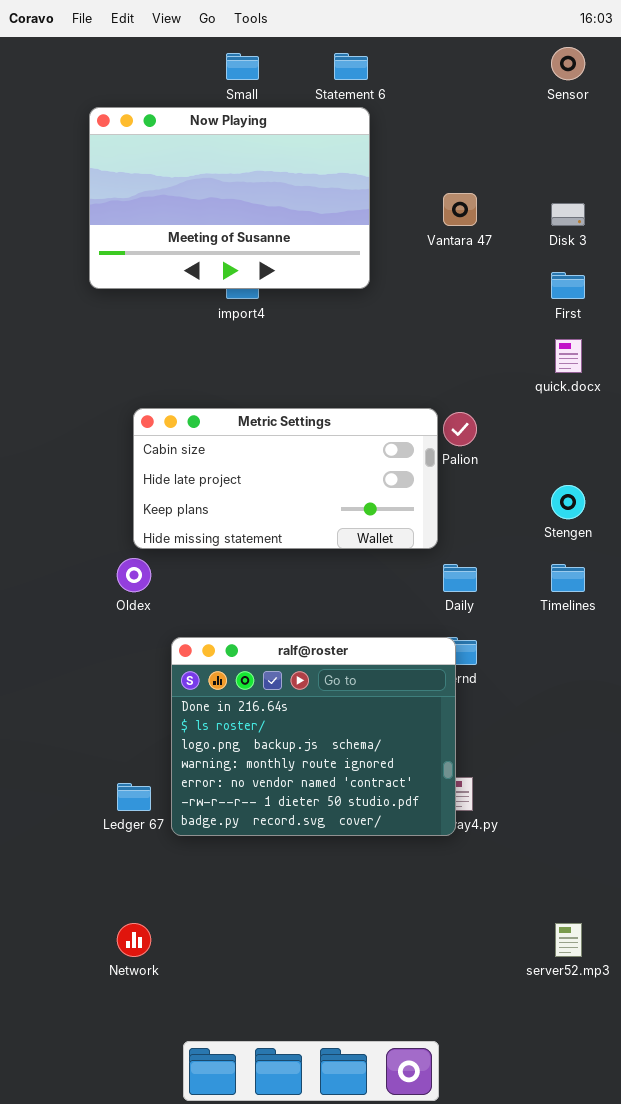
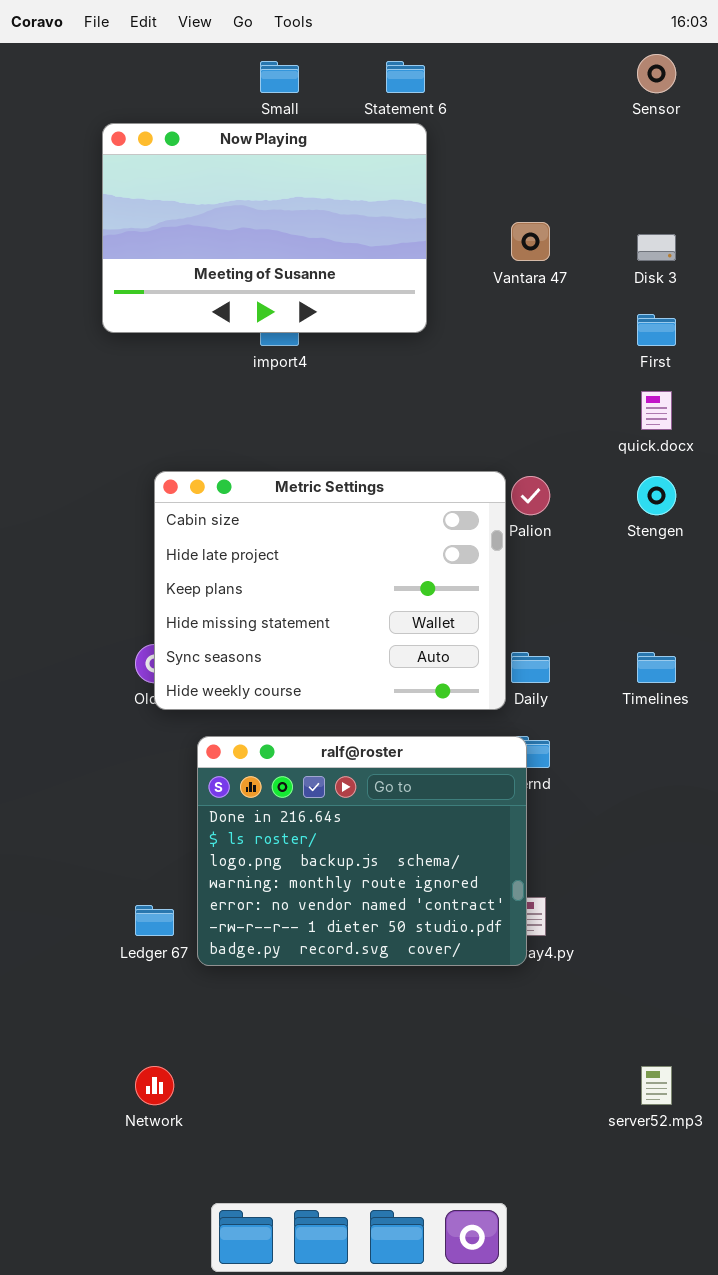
Metric Settings: [133,408,438,549] -> [154,471,506,710], resized
Stengen: [551,485,585,519] -> [637,476,676,515], moved

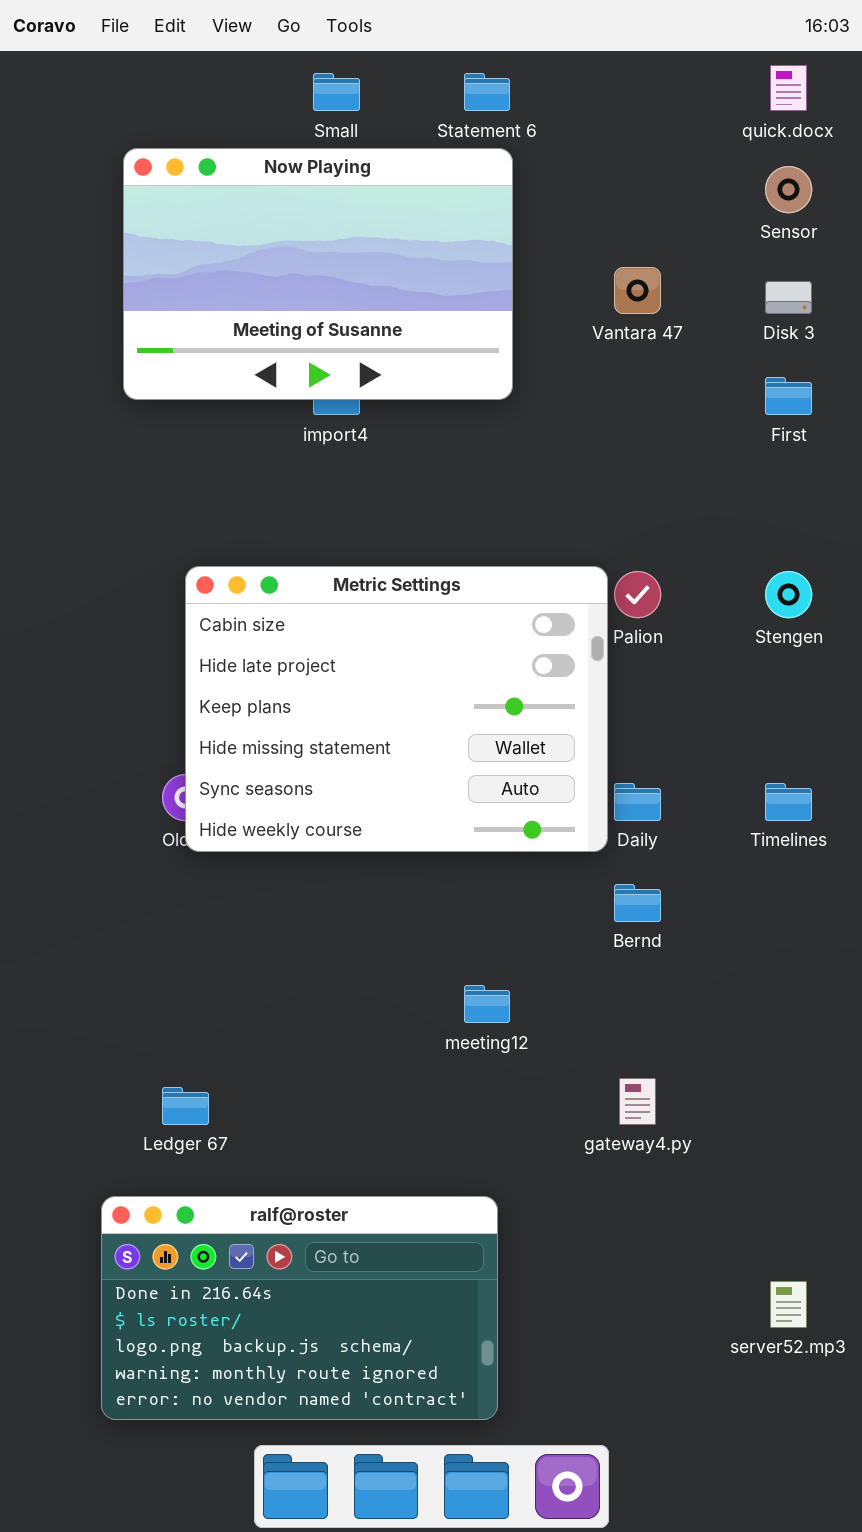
Sensor: [637,54,676,93] -> [765,166,812,213], moved
quick.docx: [641,391,672,430] -> [770,65,807,111], moved
ralf@roster: [197,736,527,966] -> [101,1196,498,1420], moved, resized

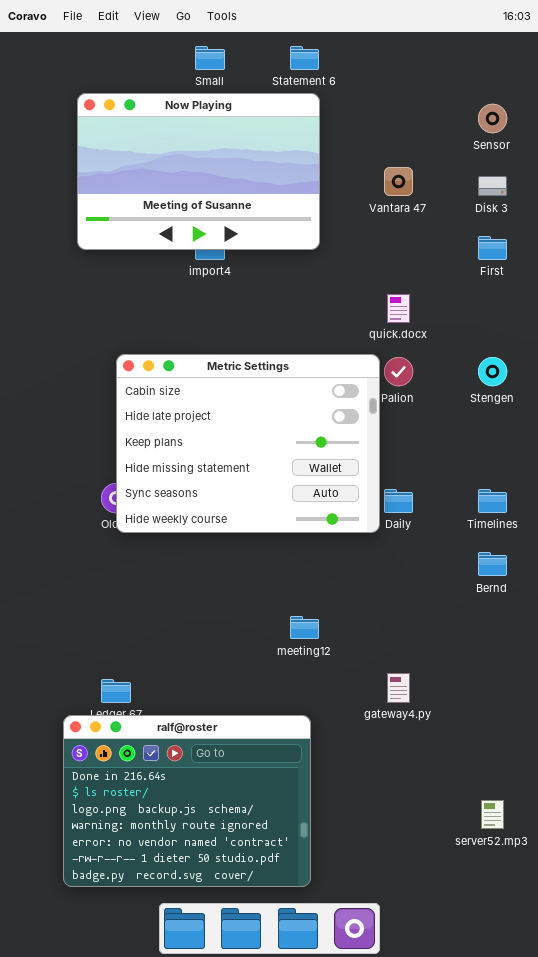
quick.docx: [770,65,807,111] -> [387,294,410,323], moved
Bernd: [614,884,661,922] -> [478,552,507,576], moved
ralf@roster: [101,1196,498,1420] -> [63,715,311,887], resized

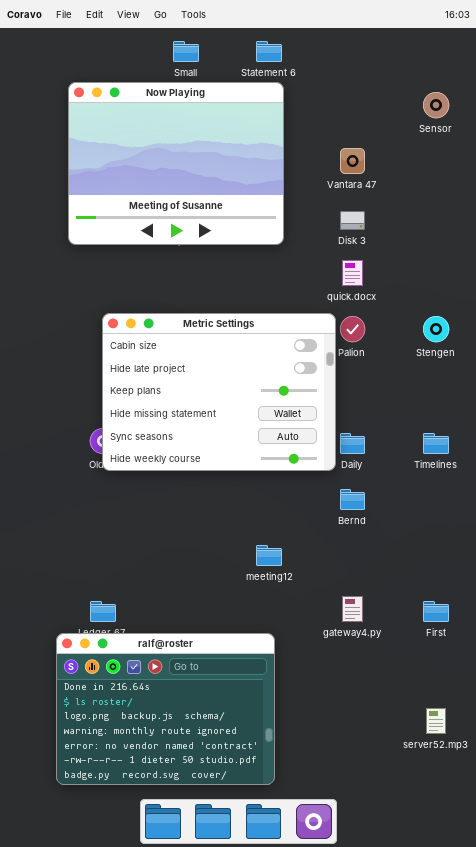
Now Playing: [77,93,320,250] -> [68,82,284,245], resized
Disk 3: [478,176,507,196] -> [340,211,365,230], moved
First: [478,236,507,260] -> [423,601,449,622], moved
Bernd: [478,552,507,576] -> [340,489,365,510], moved

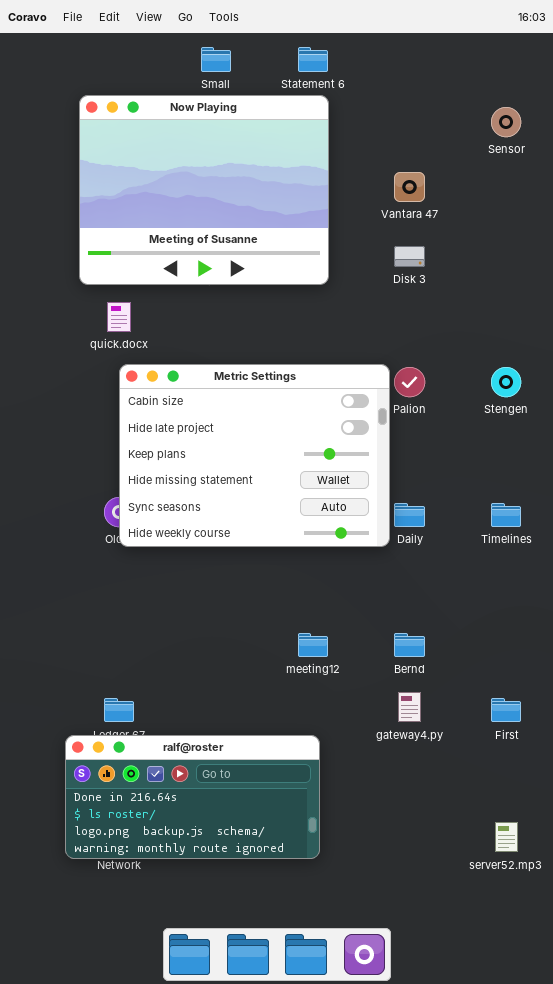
quick.docx: [342,260,363,286] -> [107,302,131,332], moved
Bernd: [340,489,365,510] -> [394,633,425,657], moved
ralf@roster: [56,633,275,785] -> [65,735,320,859], resized

